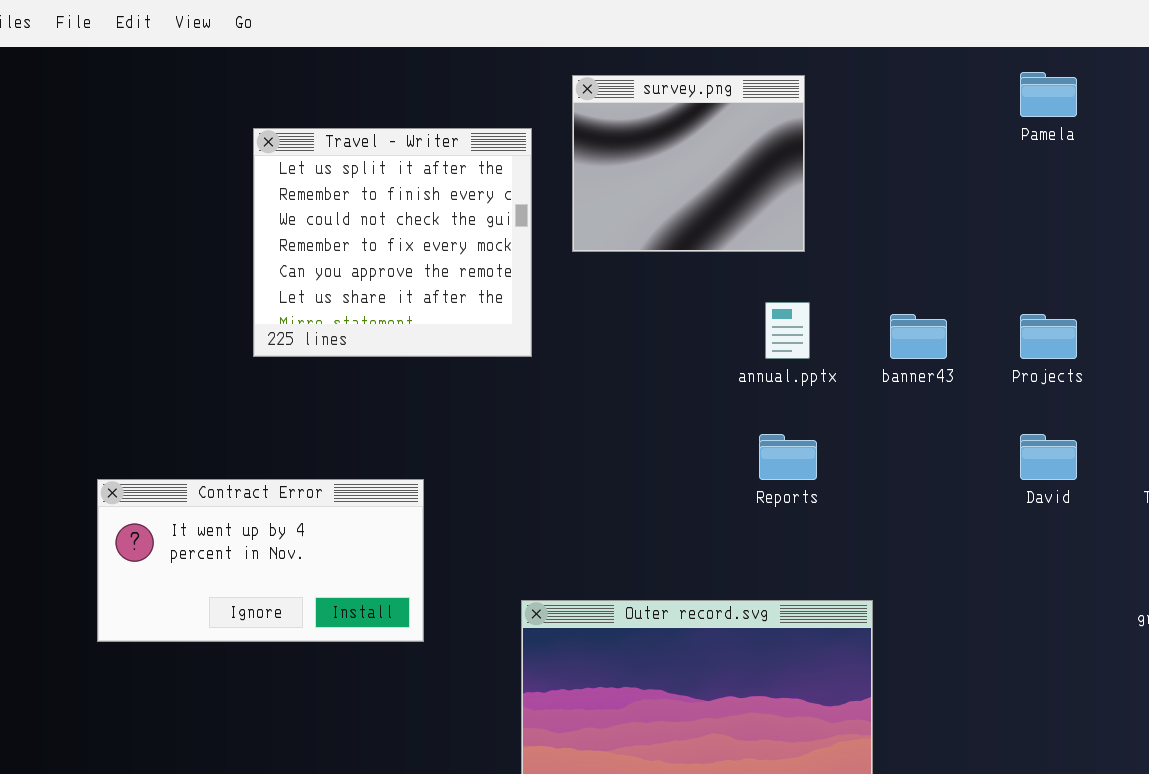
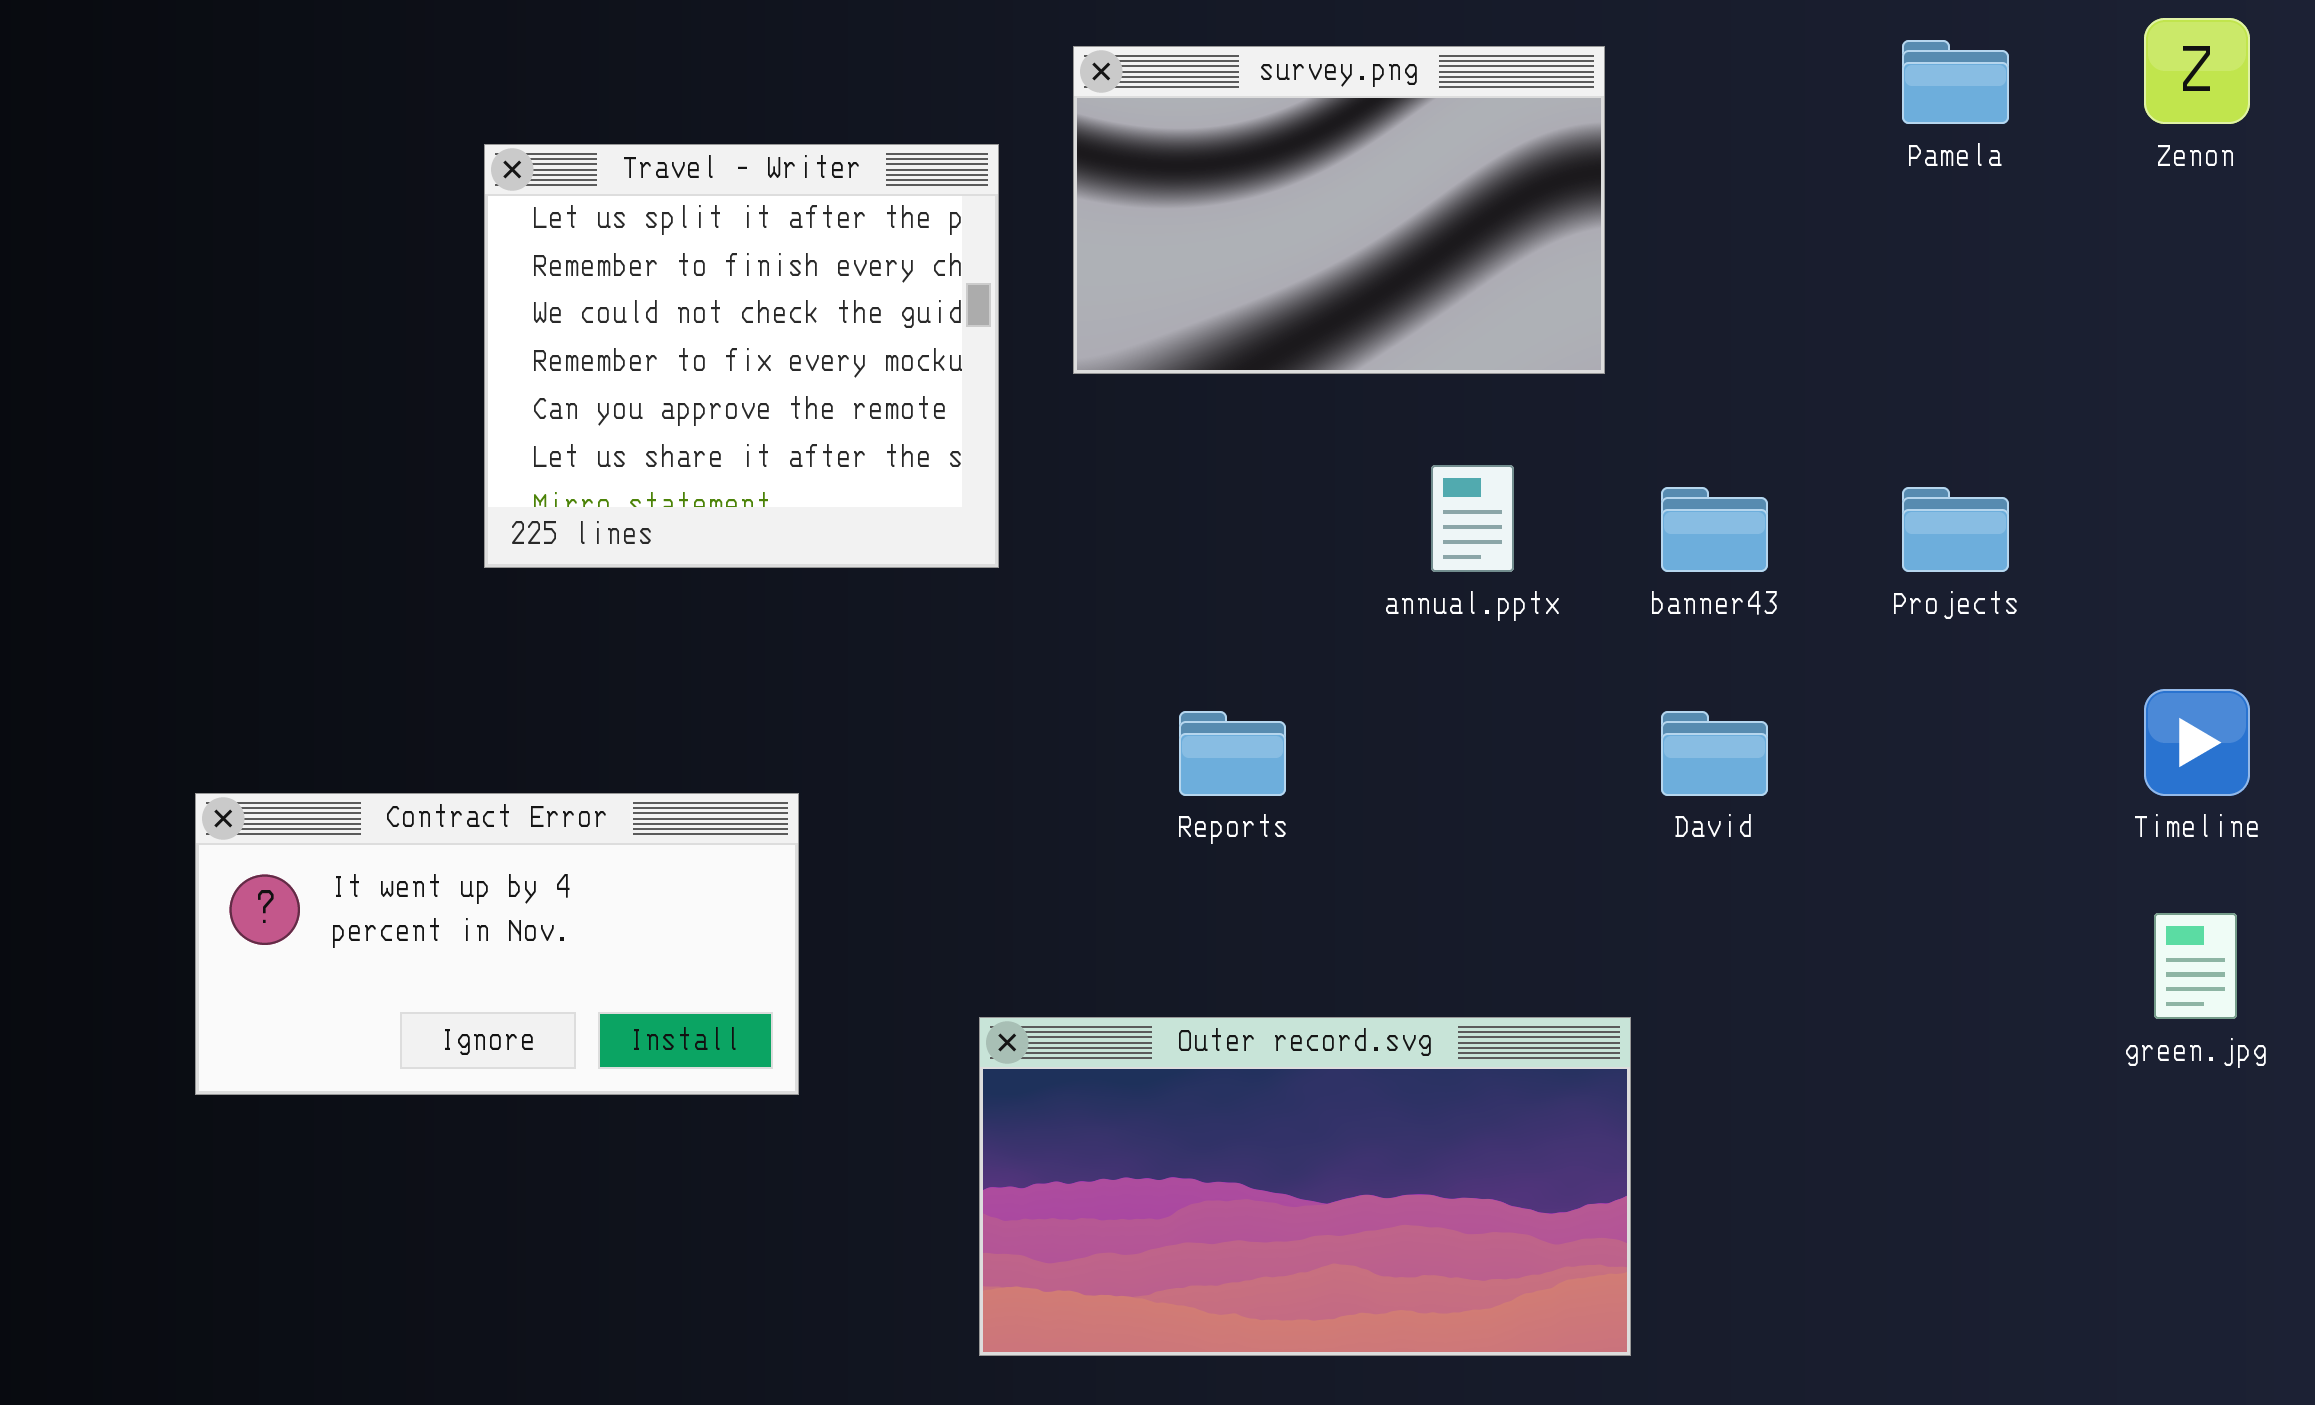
survey.png: [572,75,805,252] -> [1073,46,1605,374], resized
Reports: [759,434,817,480] -> [1179,711,1286,796], moved
David: [1020,434,1077,480] -> [1661,711,1768,796], moved

